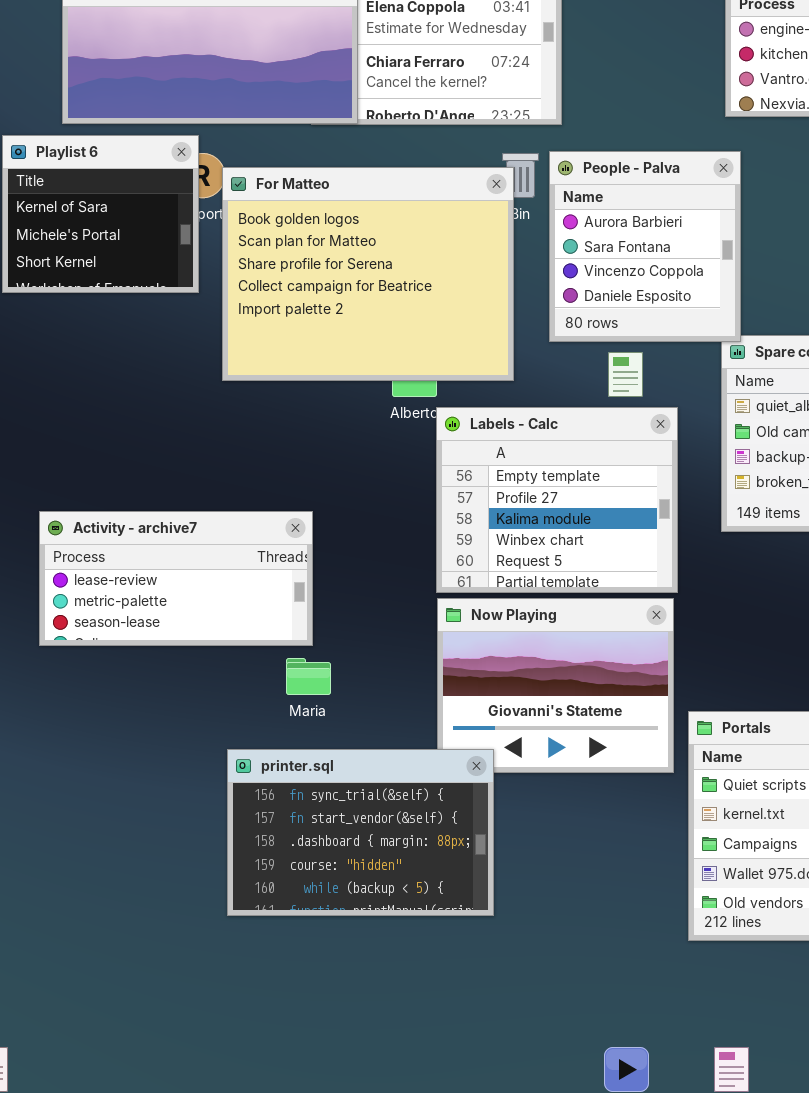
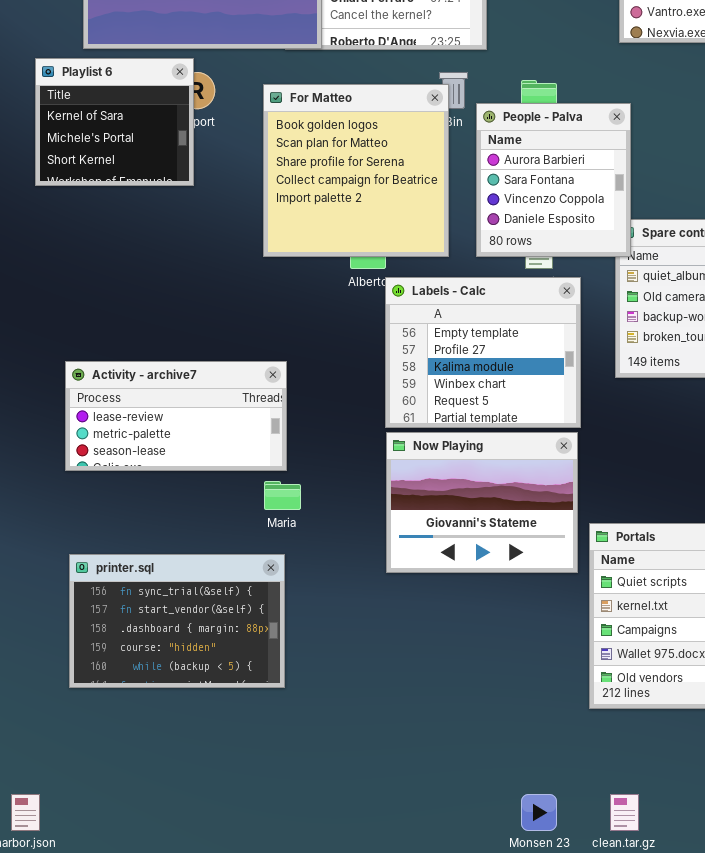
People - Palva: [549,151,741,342] -> [476,103,631,257], moved
For Matteo: [222,167,514,381] -> [263,84,449,257], resized
printer.sql: [227,749,494,916] -> [69,554,285,688], moved

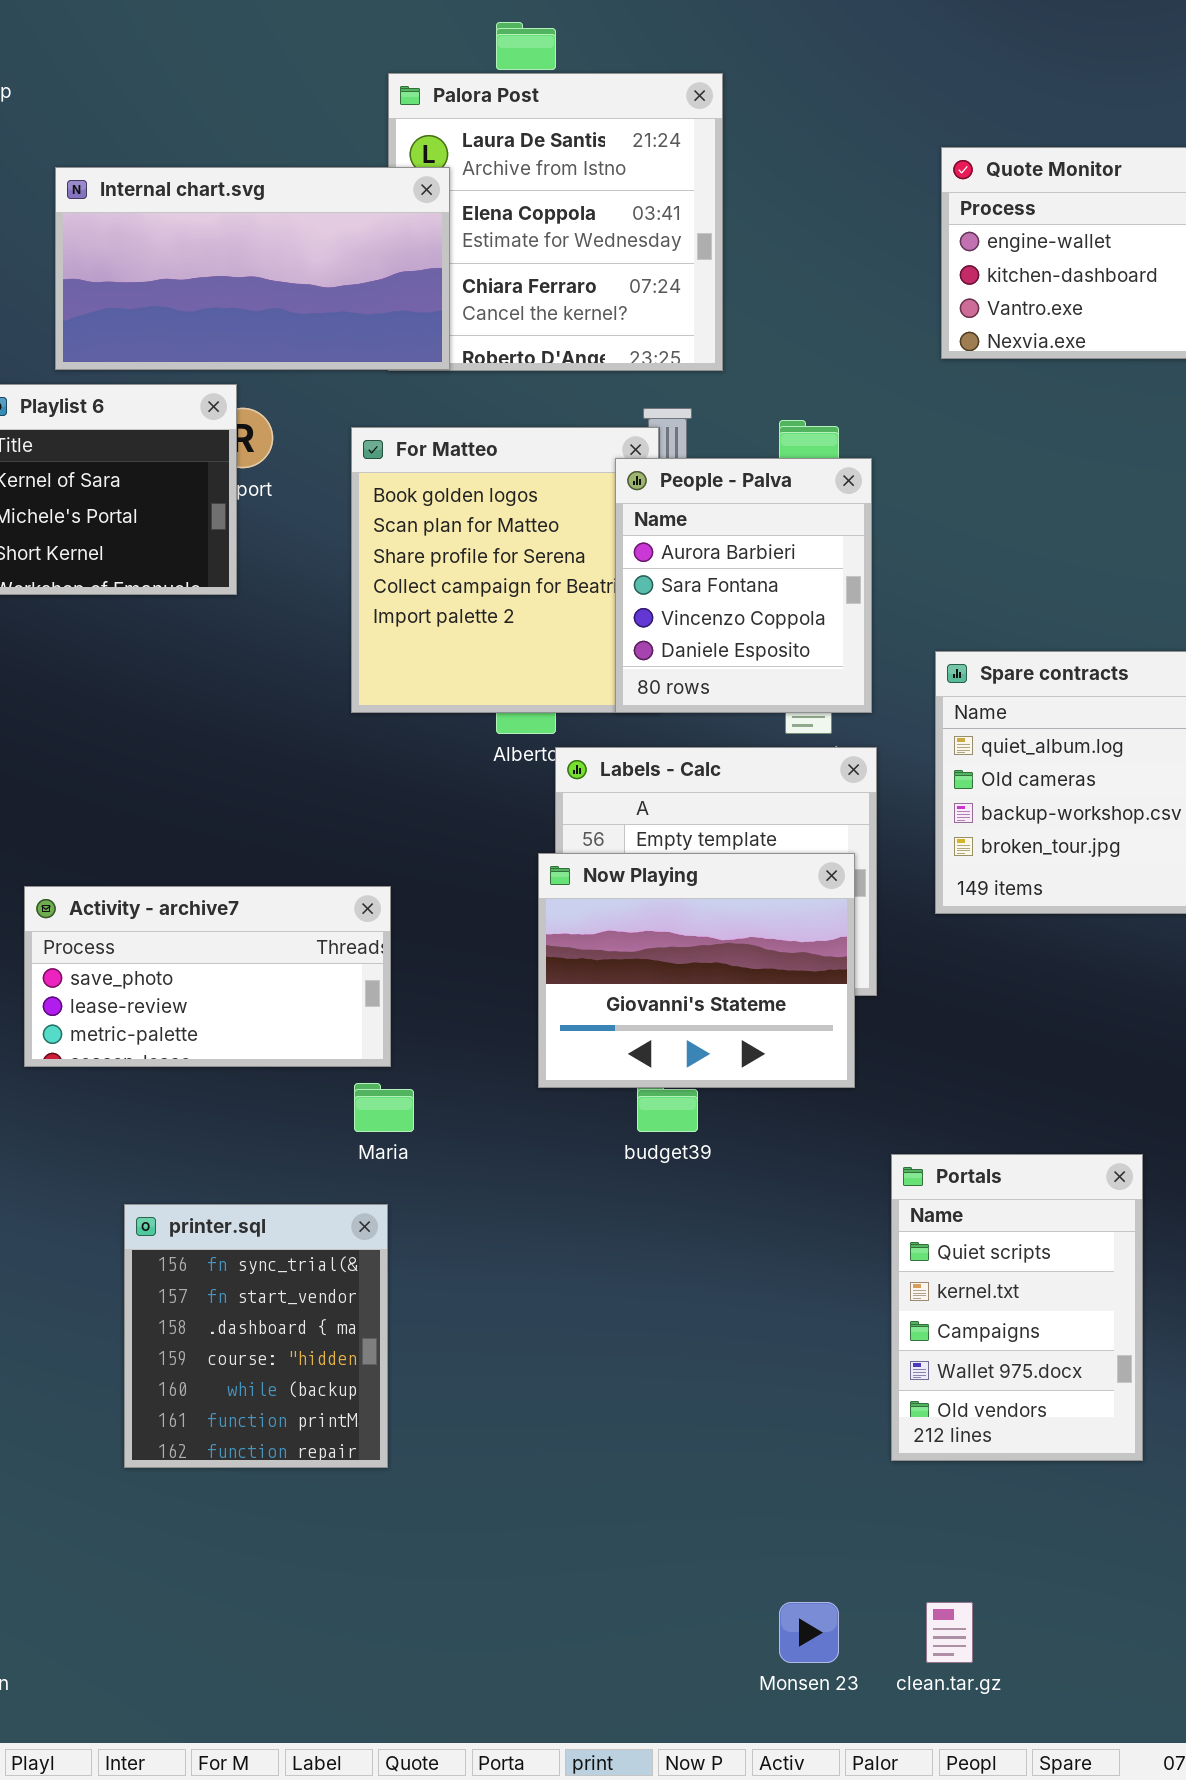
People - Palva: [476,103,631,257] -> [615,458,872,713], moved
Activity - archive7: [65,361,287,471] -> [24,886,391,1067], scrolled up 1 row
Now Playing: [386,432,578,573] -> [538,853,855,1088], moved
printer.sql: [69,554,285,688] -> [124,1204,388,1468], resized

